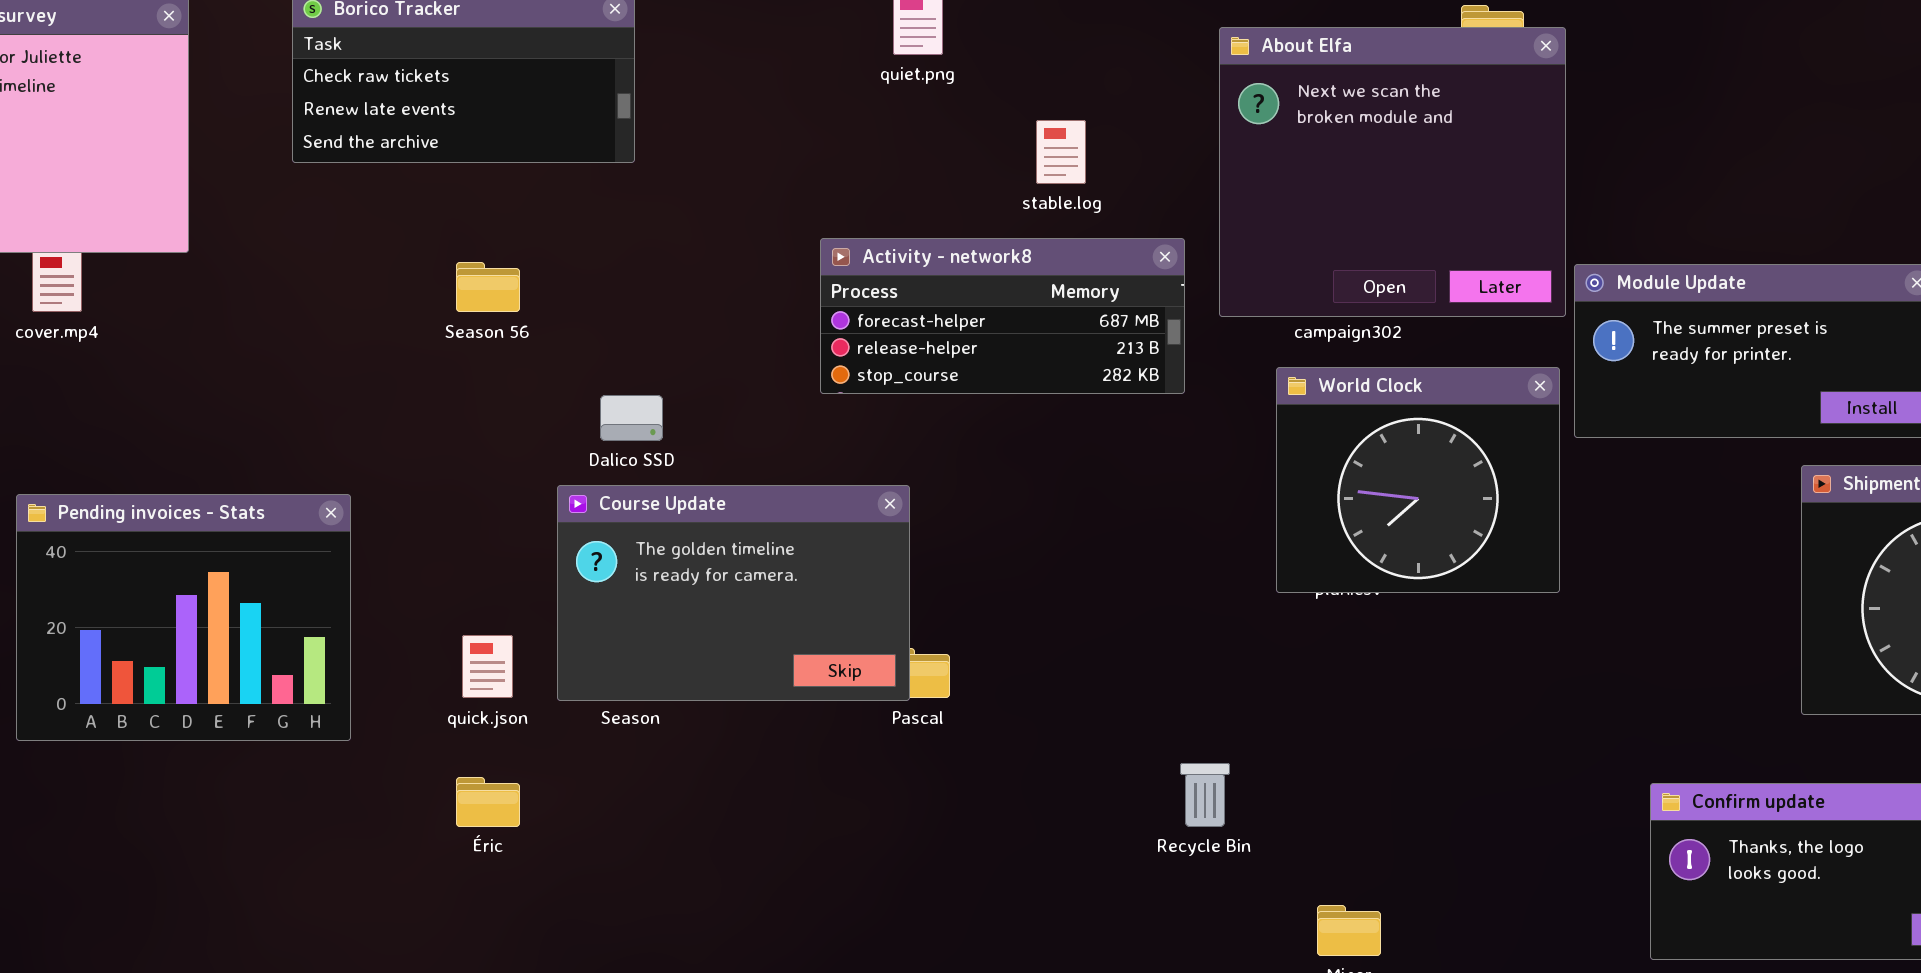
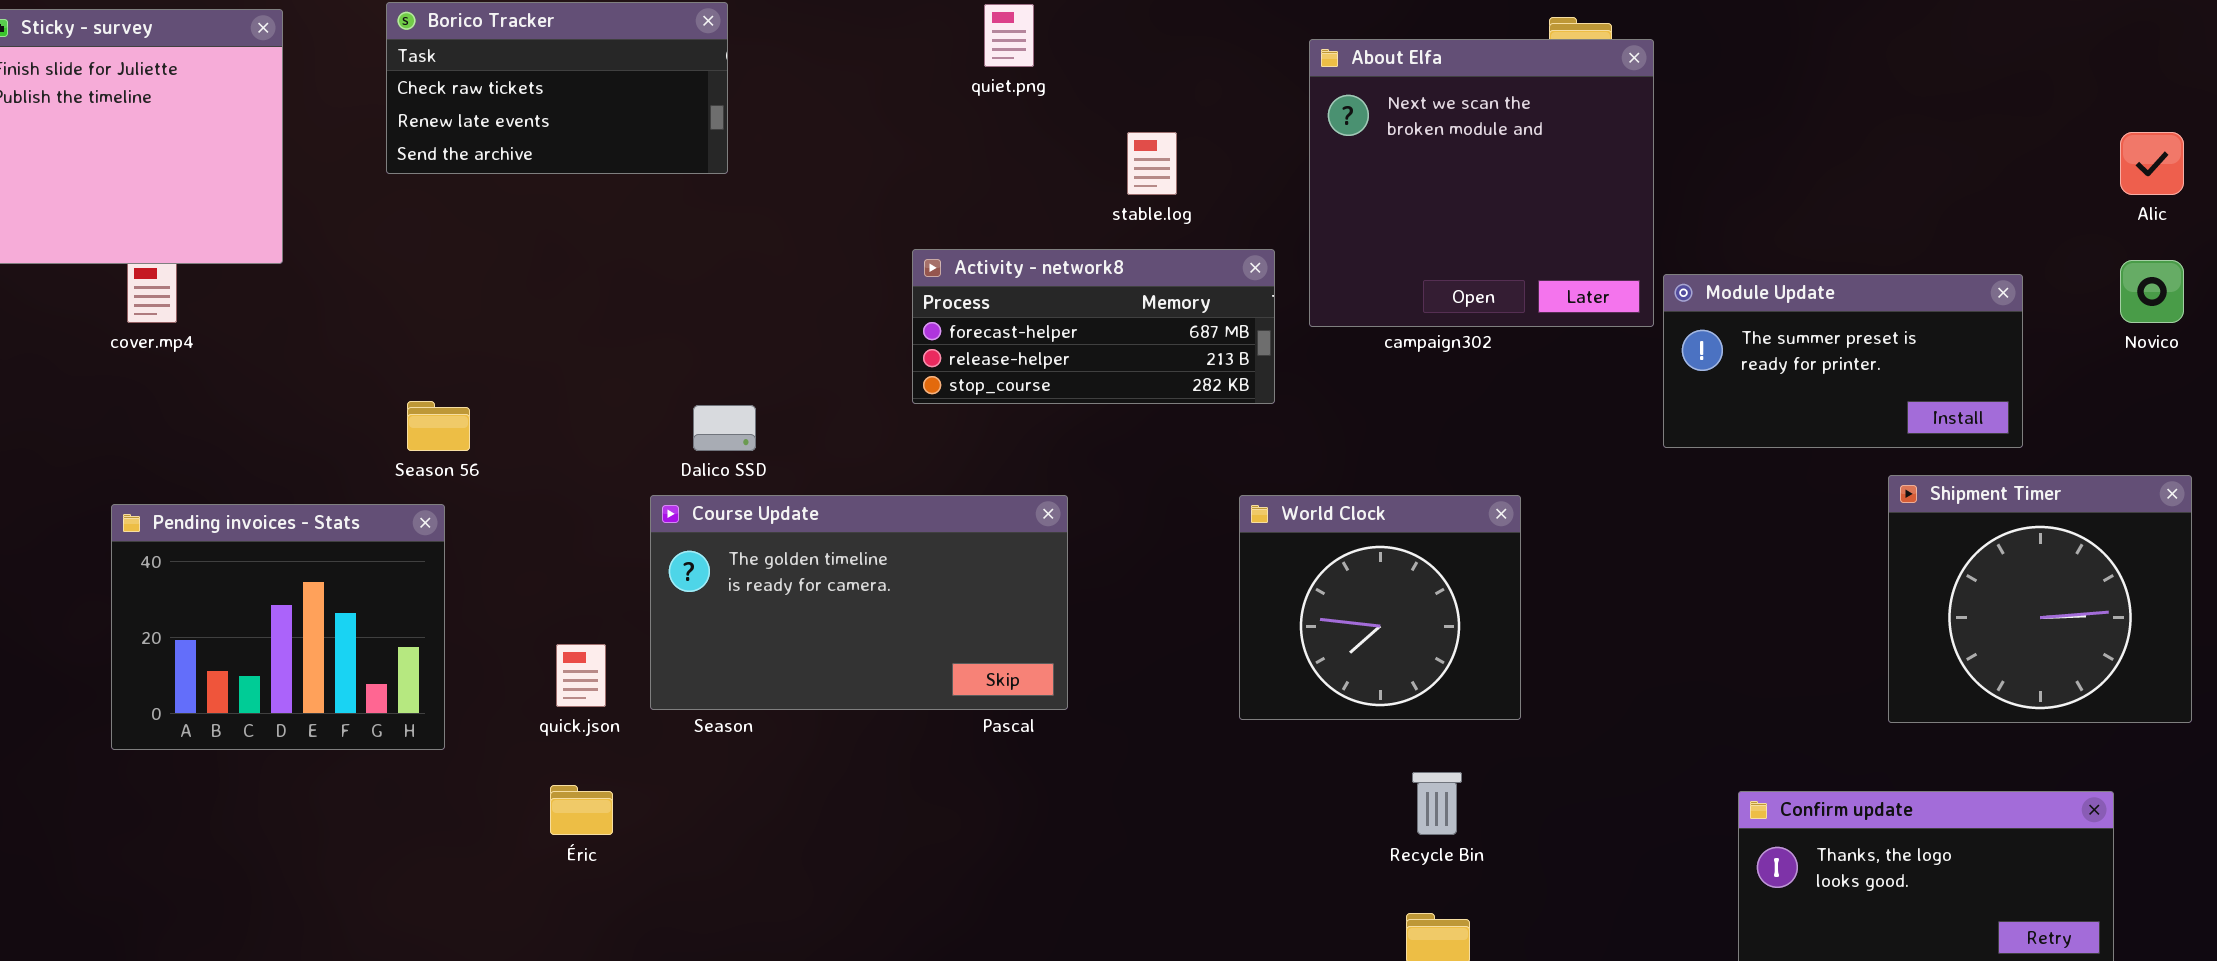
Season 56: [456,262,520,312] -> [407,401,470,451], moved
World Clock: [1276,367,1560,593] -> [1239,495,1521,720], moved
Course Update: [557,485,910,701] -> [650,495,1068,710], resized
Recycle Bin: [1180,763,1230,827] -> [1412,772,1462,835], moved

